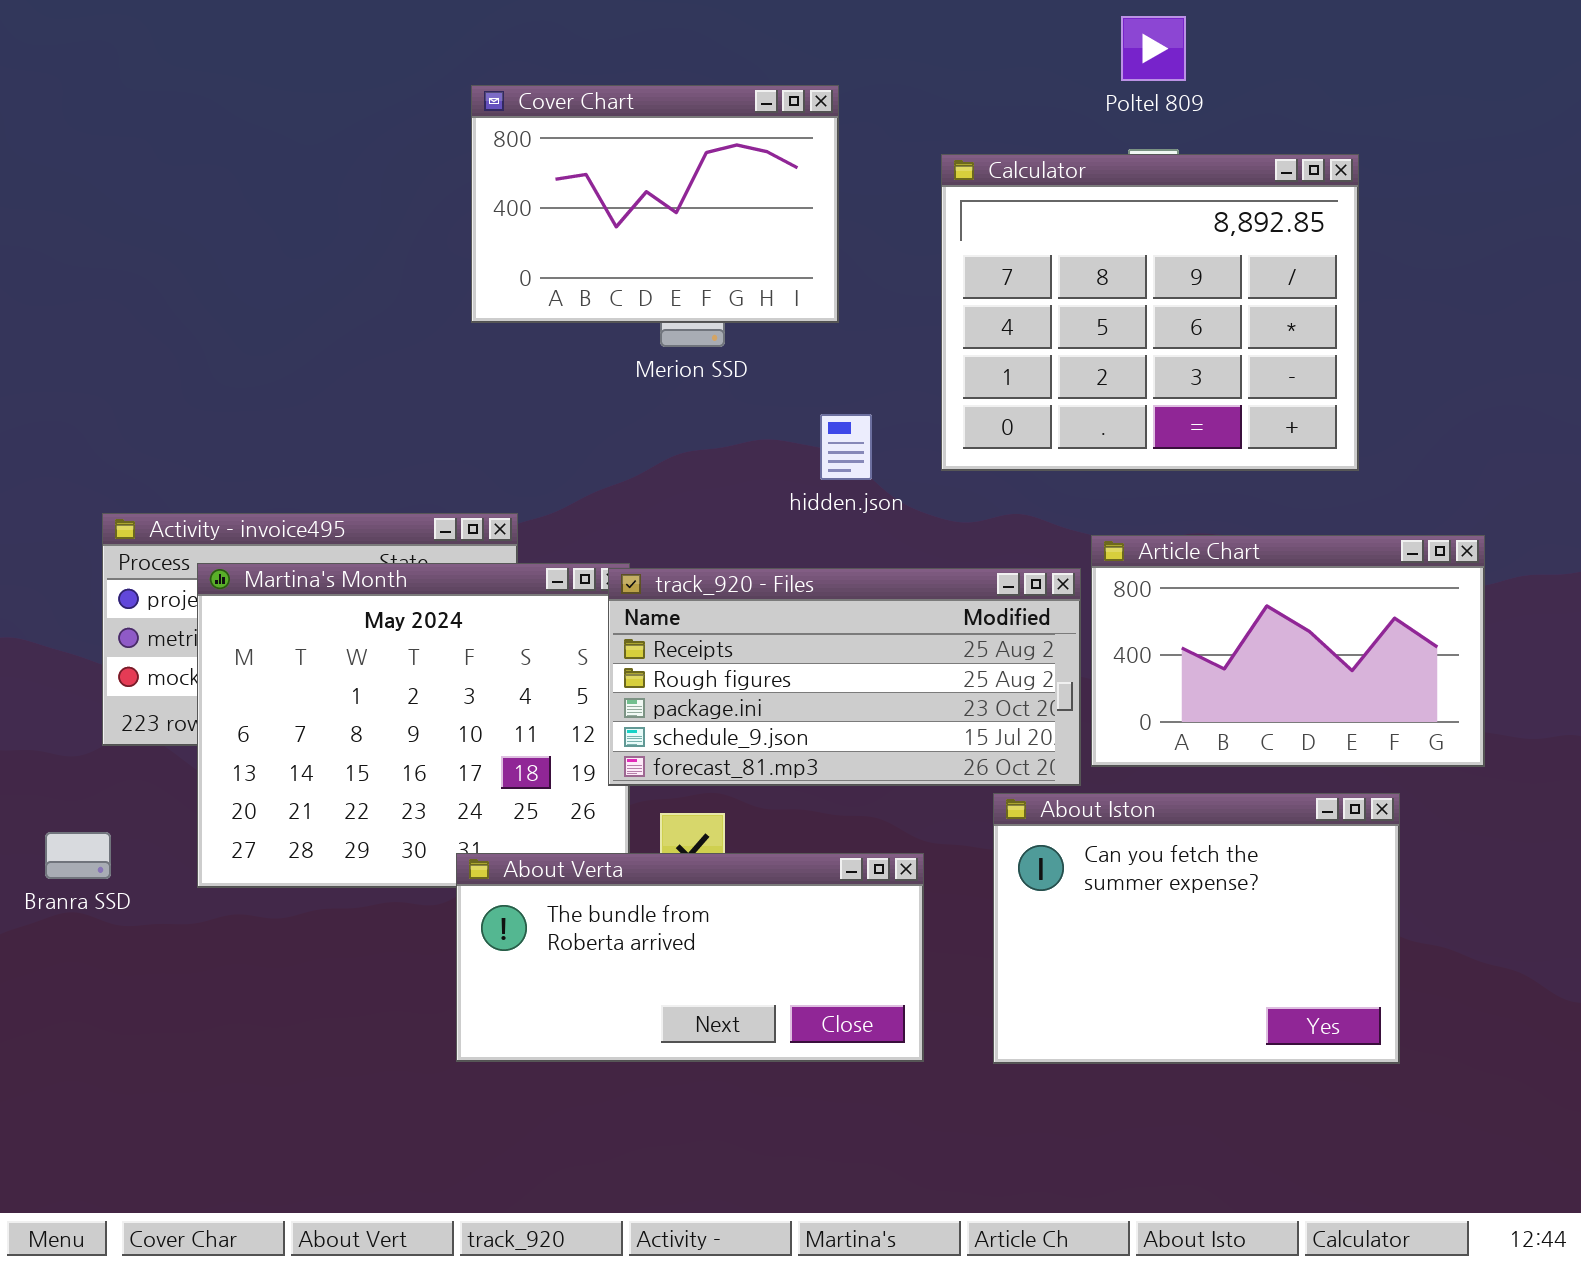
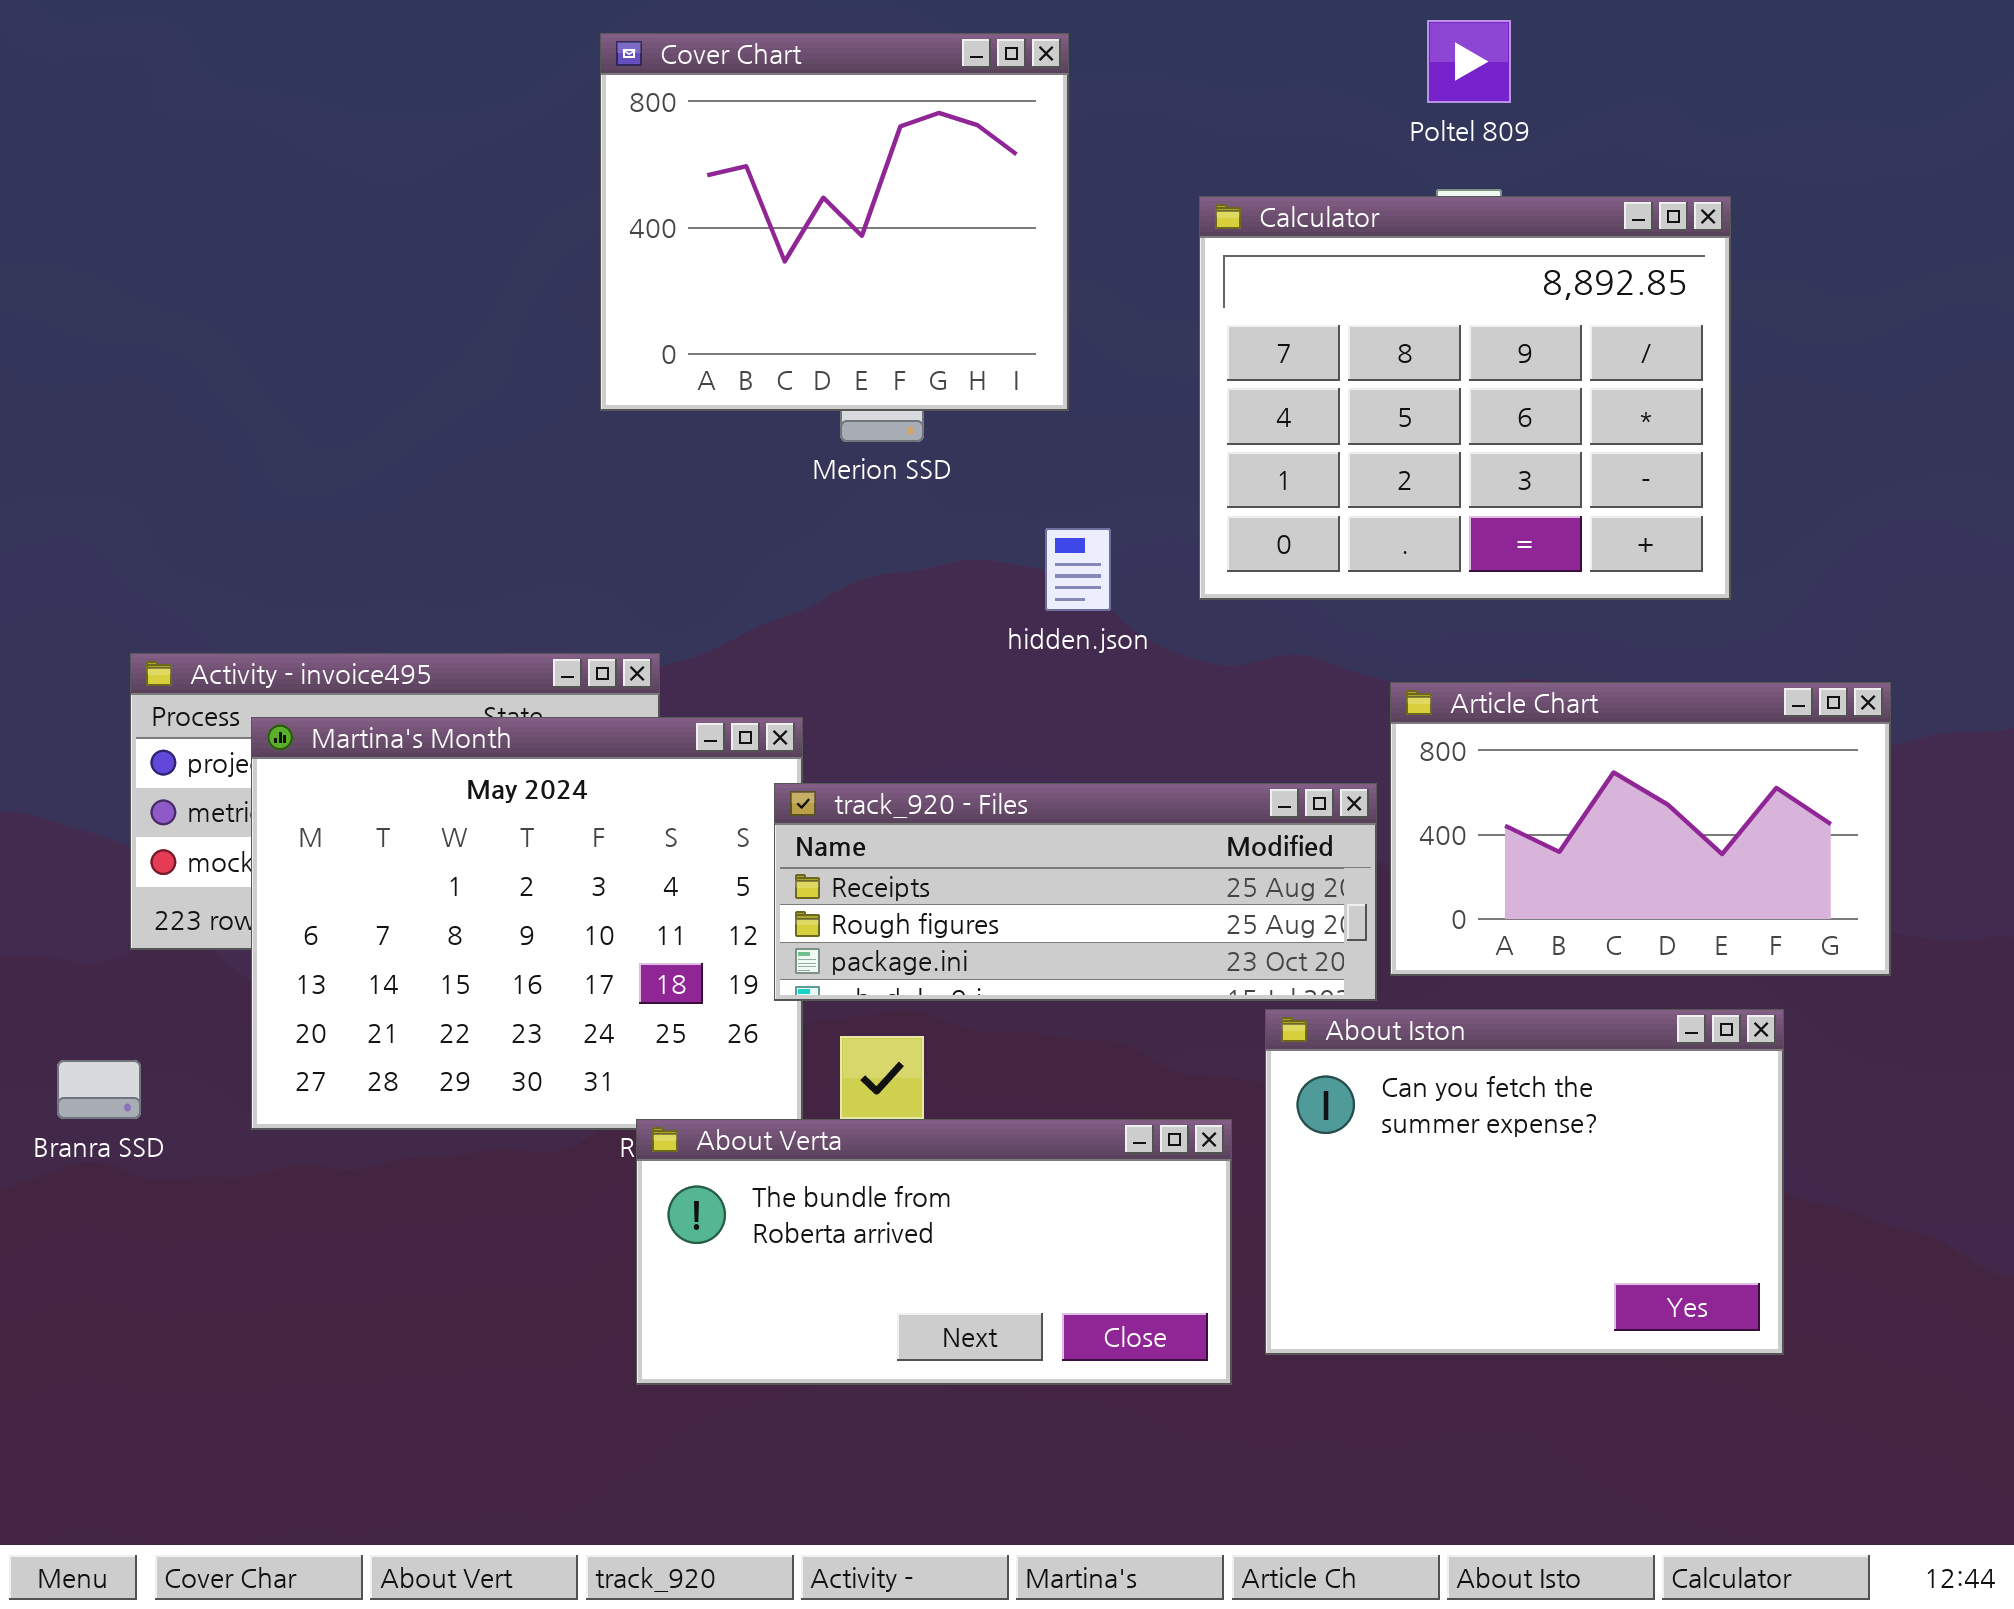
Cover Chart: [471,85,839,323] -> [600,33,1069,411], resized
track_920 - Files: [608,568,1081,786] -> [774,783,1377,1001], resized
About Verta: [456,853,924,1062] -> [636,1119,1232,1385], moved

